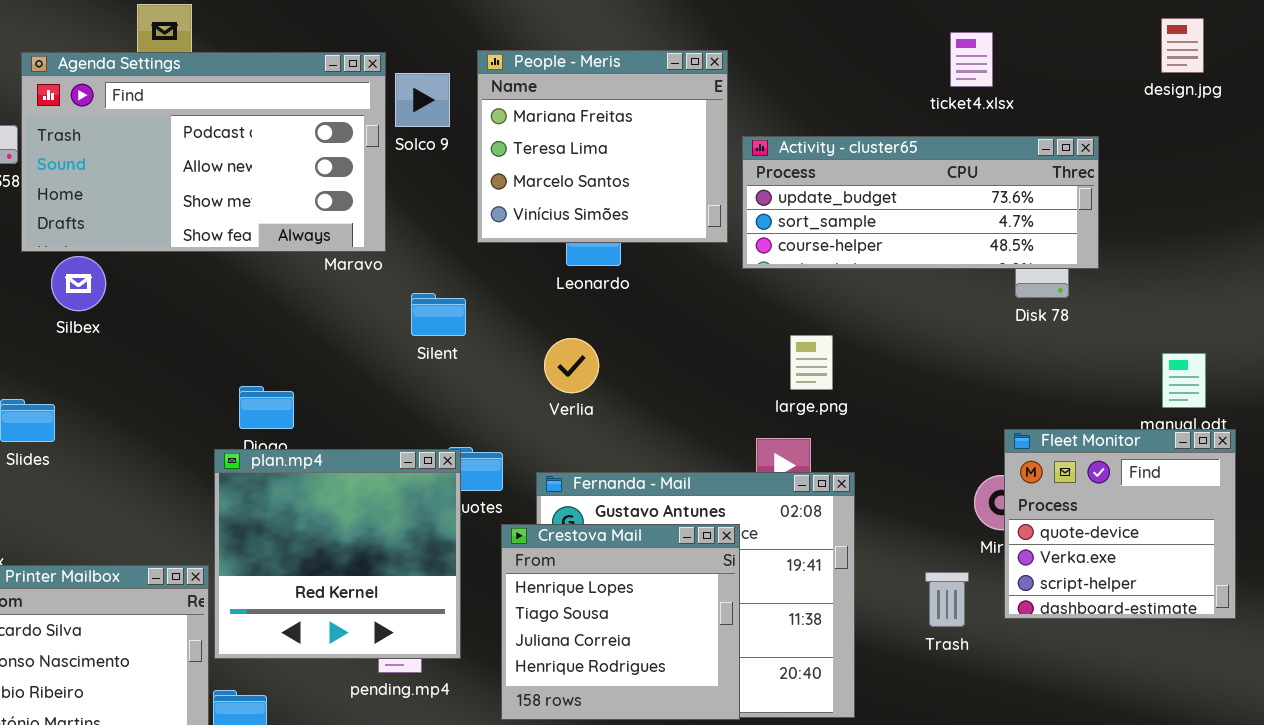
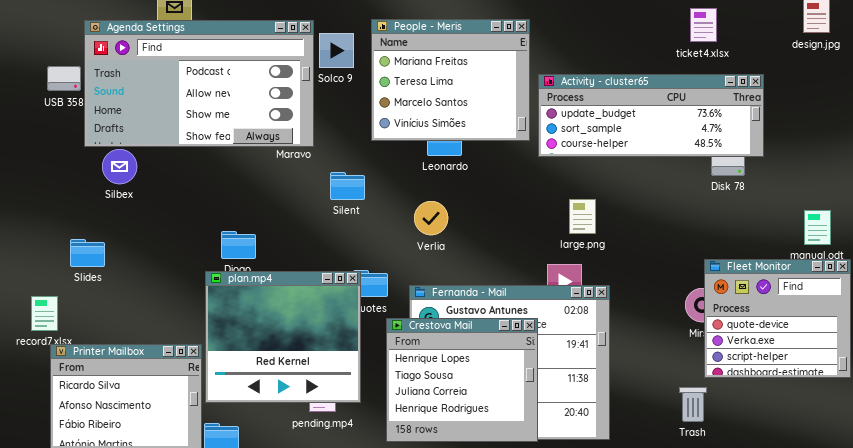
ticket4.xlsx: [950,32,993,87] -> [690,8,717,42], moved
Trash: [925,572,969,627] -> [679,387,707,422], moved

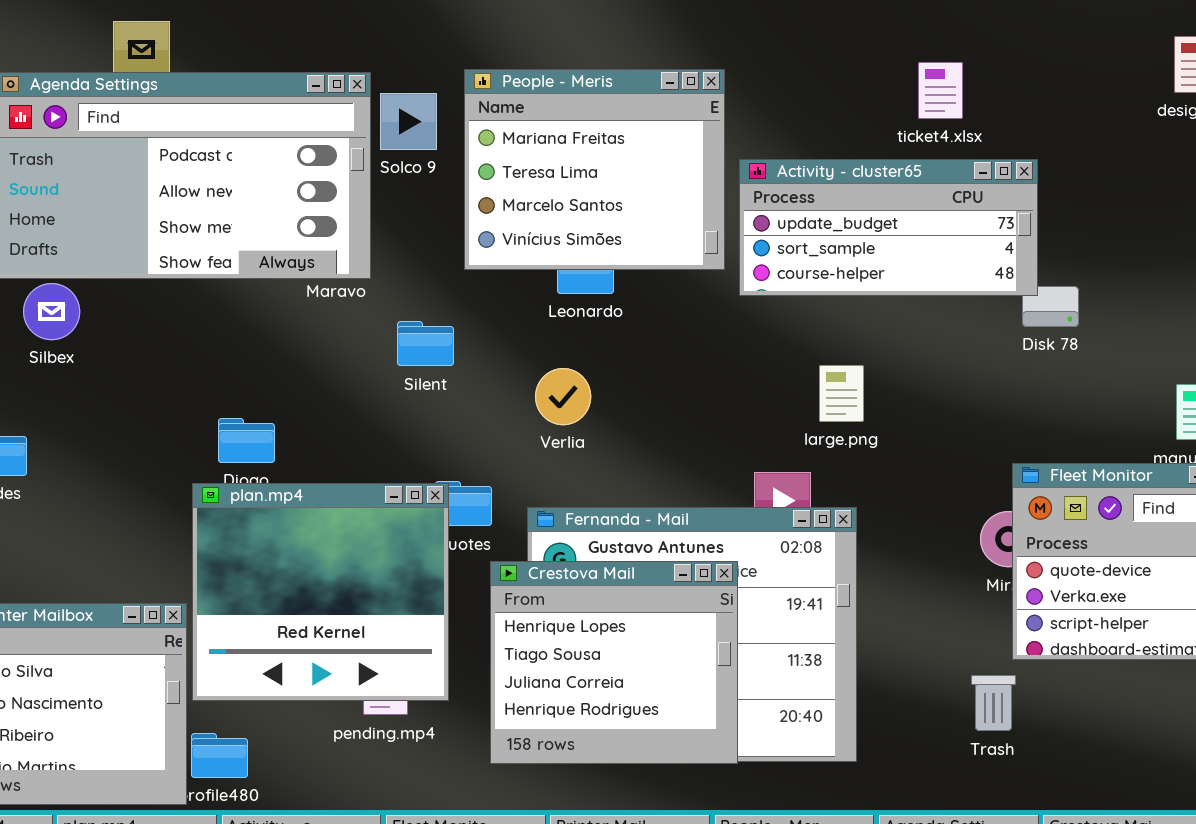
ticket4.xlsx: [690,8,717,42] -> [918,62,963,119], moved
Activity - cluster65: [538,74,764,157] -> [739,159,1038,296], resized
large.png: [569,199,596,234] -> [819,365,864,422], moved

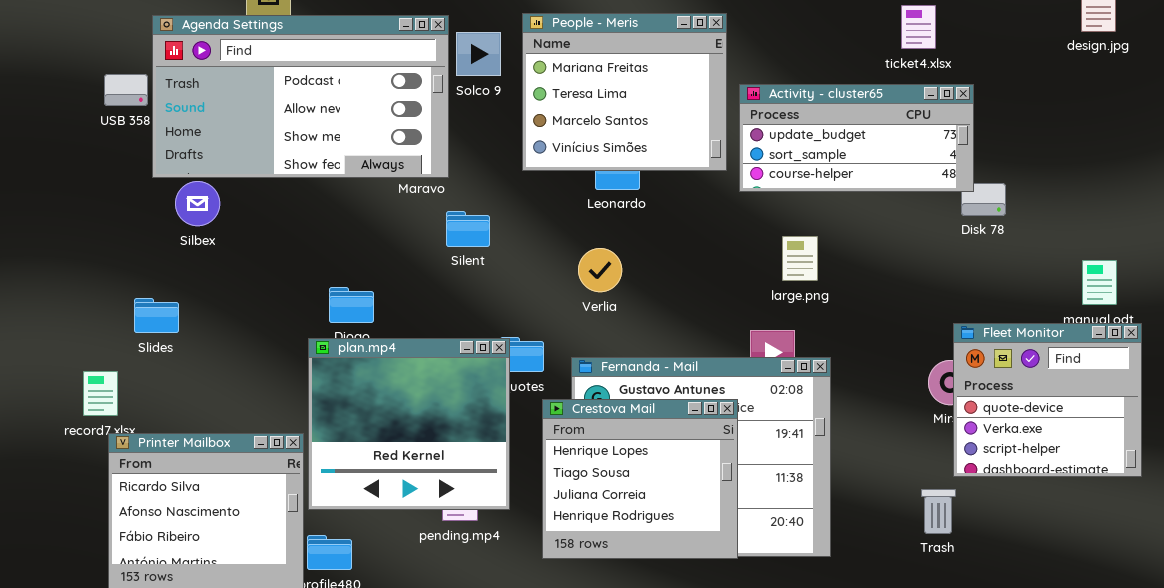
ticket4.xlsx: [918,62,963,119] -> [901,5,936,49], moved
Silent: [397,321,454,366] -> [446,211,490,247], moved
large.png: [819,365,864,422] -> [782,236,818,281], moved

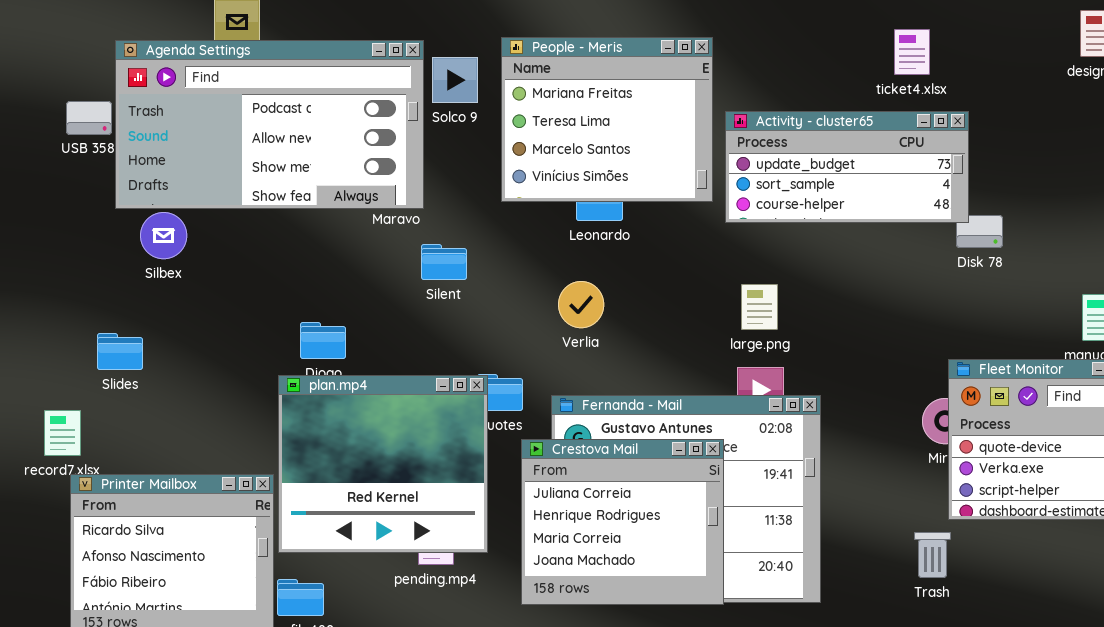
large.png: [782,236,818,281] -> [741,284,778,330], moved
Crestova Mail: [542,399,738,559] -> [521,439,724,605], scrolled down 2 rows

